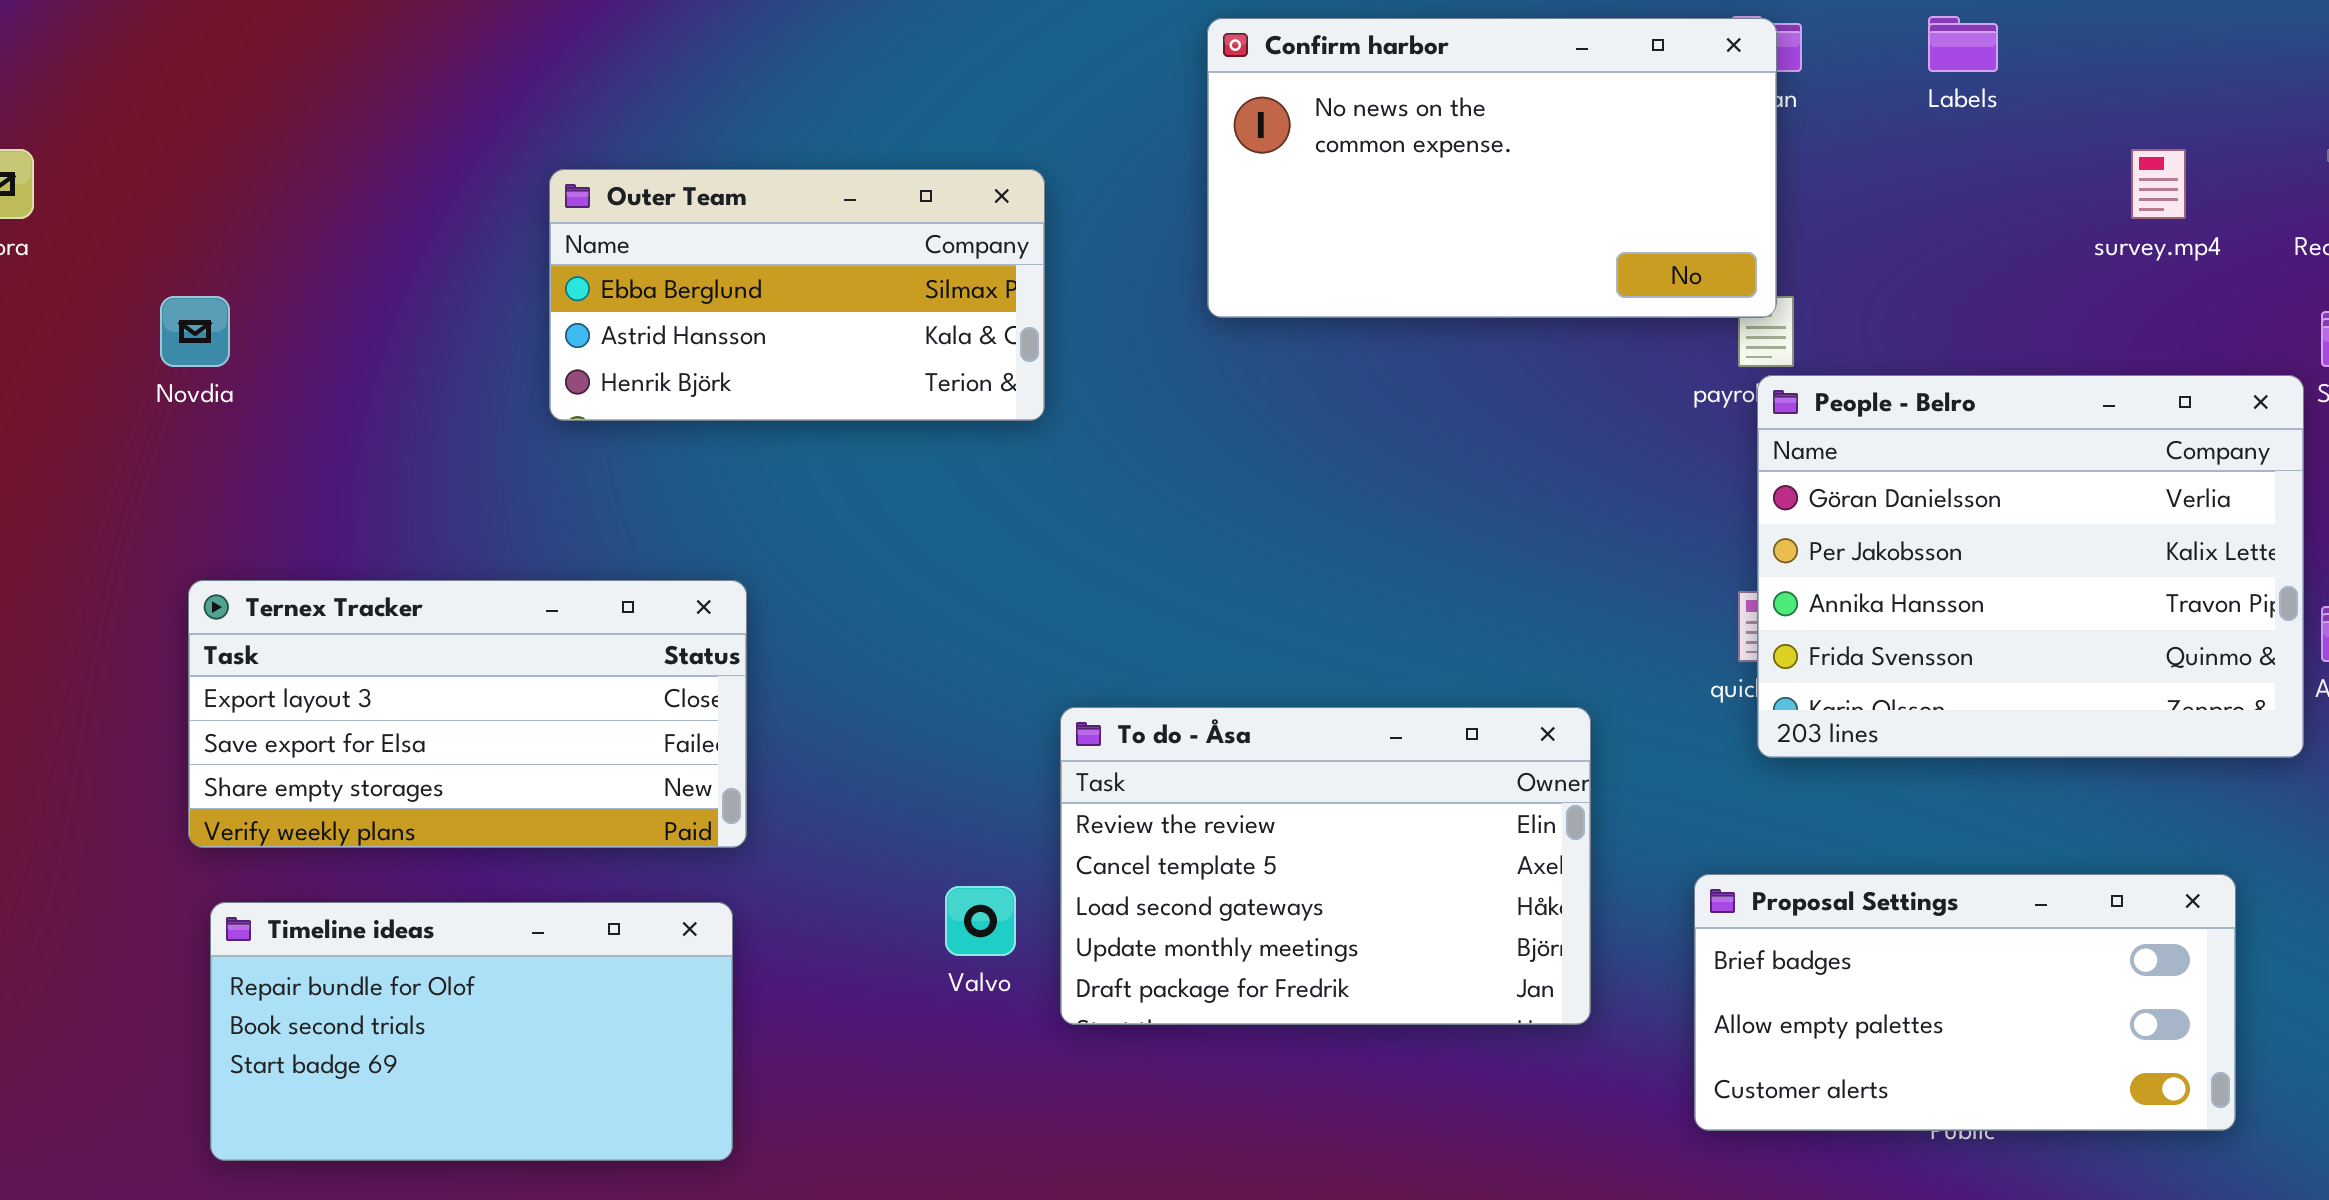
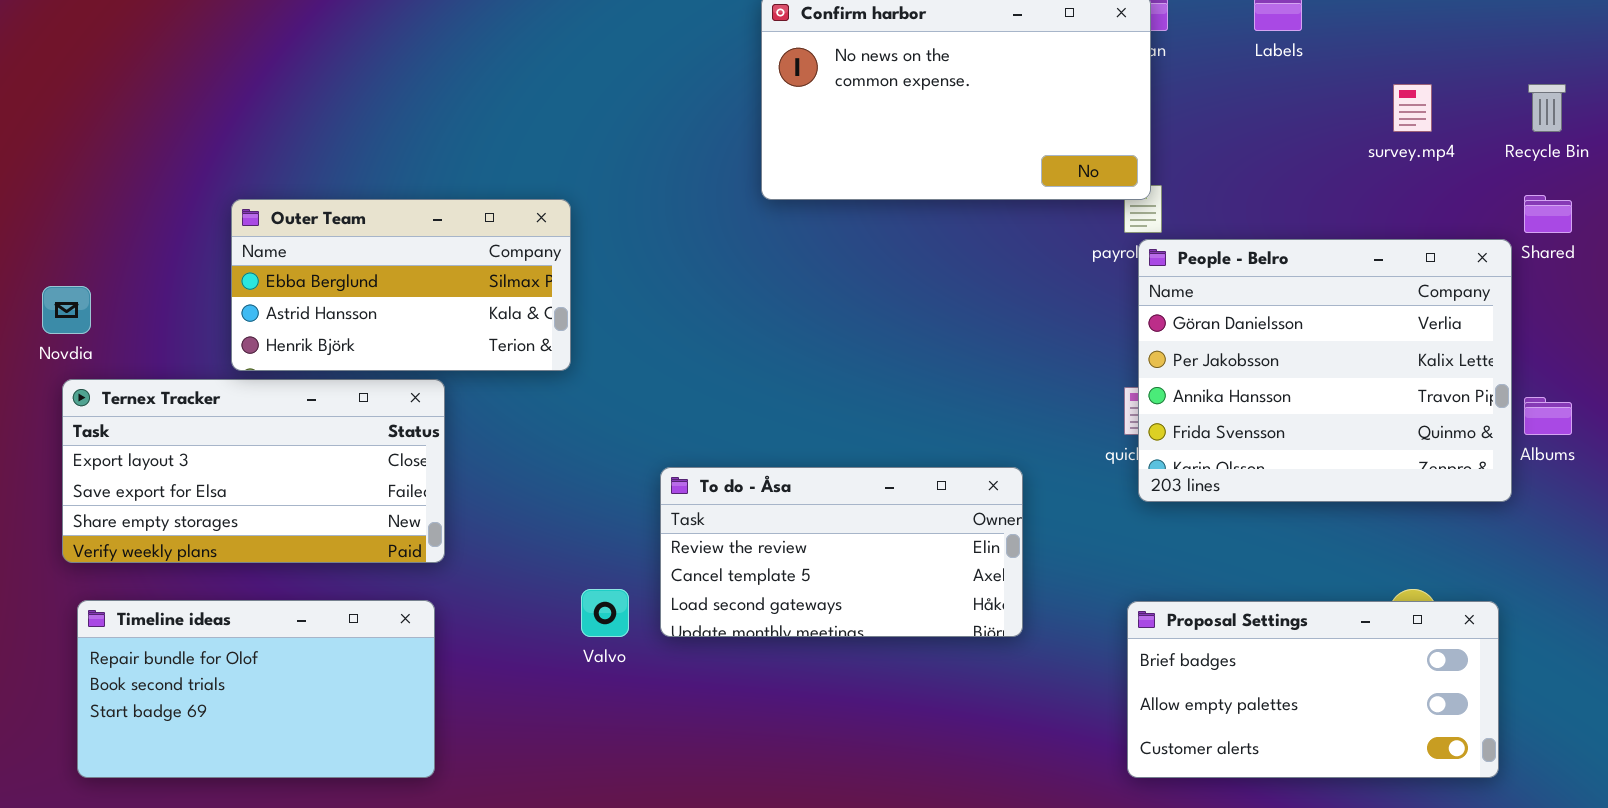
Outer Team: [549,169,1045,421] -> [231,199,571,371], moved
Novdia: [160,296,230,367] -> [42,286,91,334], moved
To do - Åsa: [1060,707,1591,1025] -> [660,467,1023,637], resized
Proposal Settings: [1694,874,2236,1131] -> [1127,601,1499,778], moved

